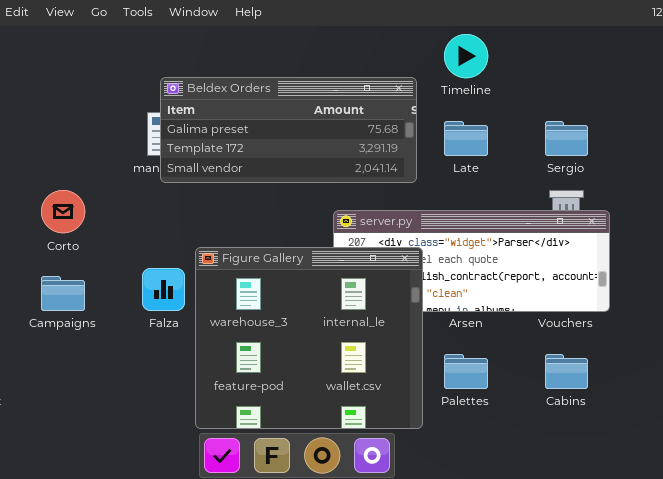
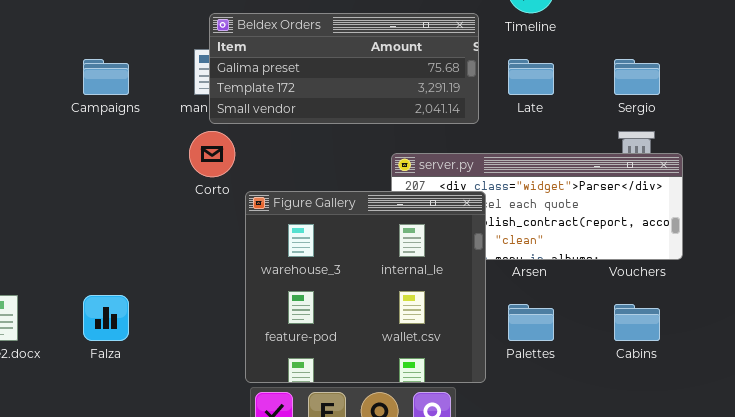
Corto: [41,190,85,233] -> [189,131,235,177], moved
Falza: [142,268,185,311] -> [83,295,129,341], moved
Campaigns: [41,276,85,311] -> [83,59,129,95], moved

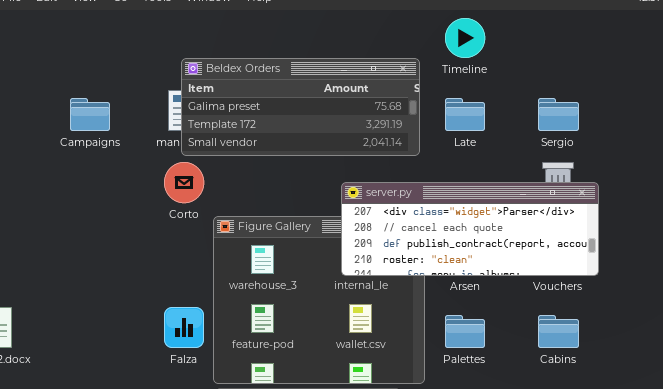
server.py: [391,153,683,260] -> [341,182,599,276], raised
Falza: [83,295,129,341] -> [164,307,204,348], moved

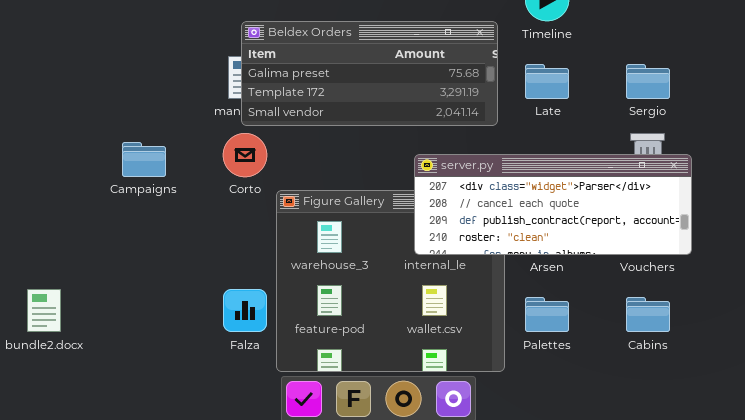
Campaigns: [70,98,110,131] -> [122,142,166,177], moved

